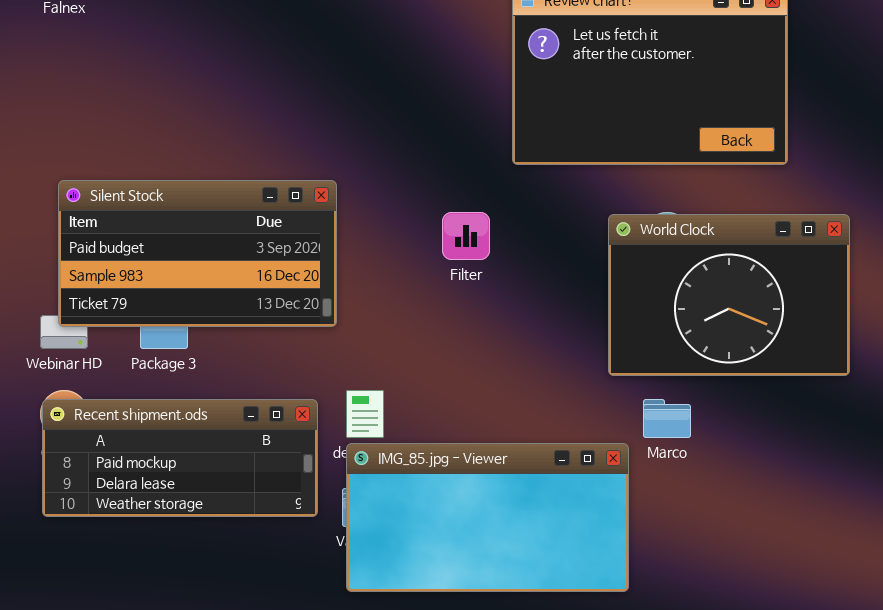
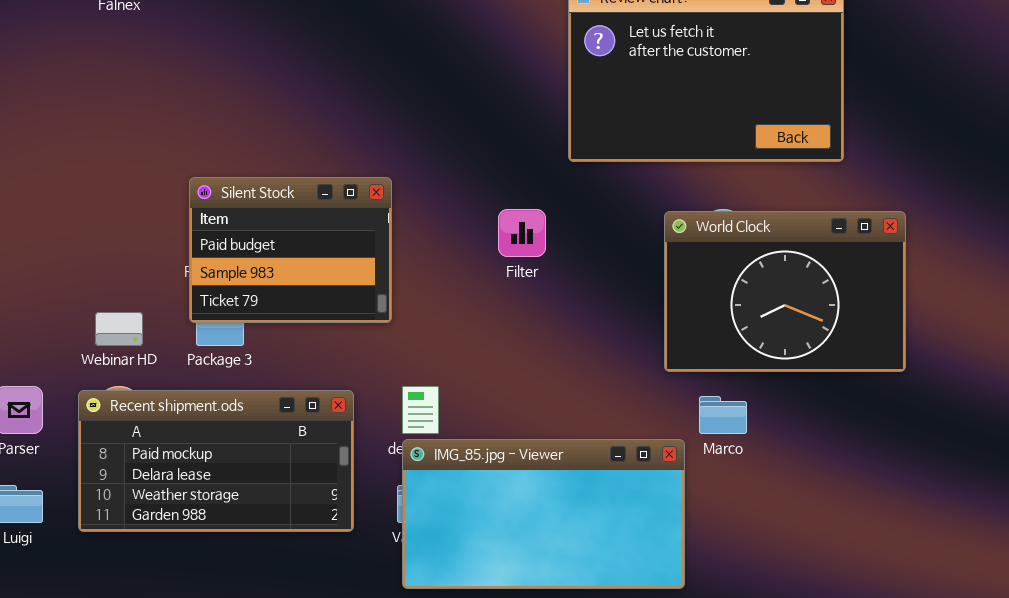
Silent Stock: [58,180,337,327] -> [189,177,392,323], resized
Recent shipment.ods: [42,399,318,517] -> [78,390,354,532], moved, resized

